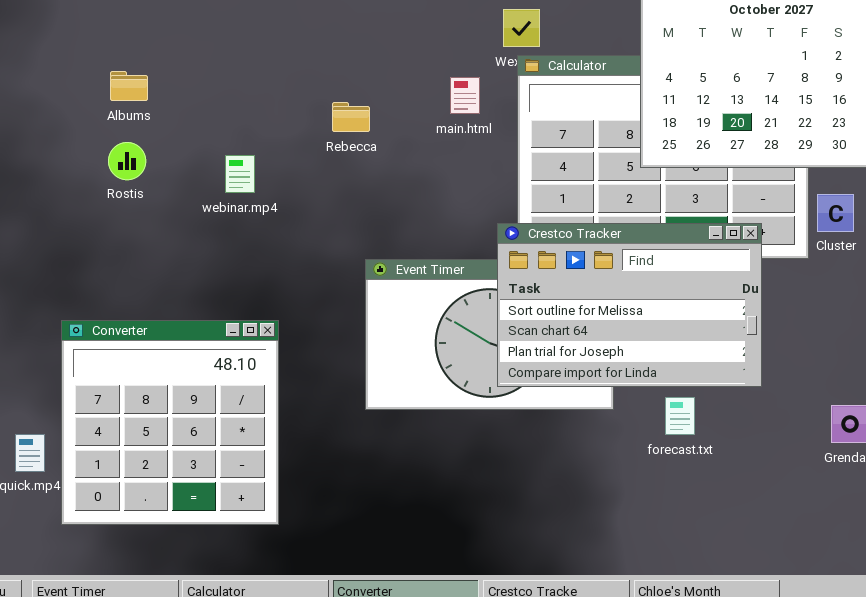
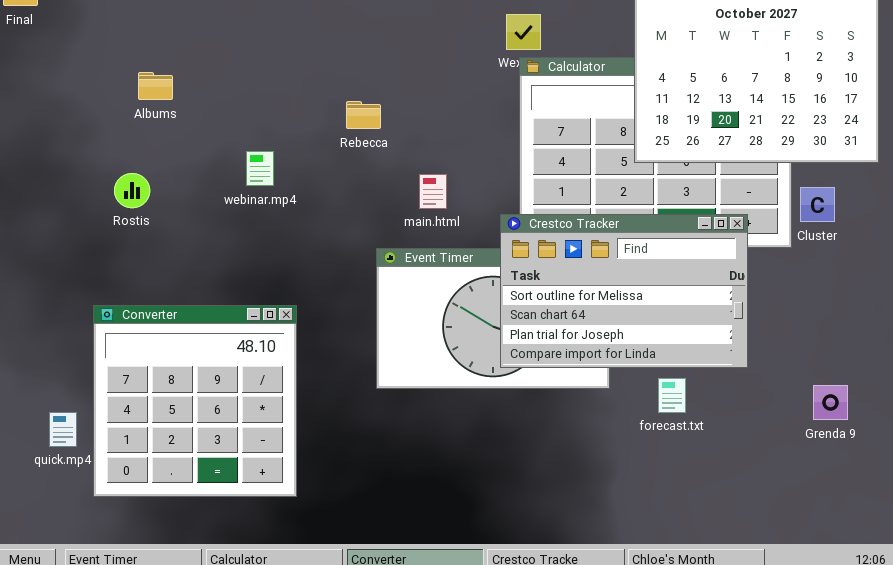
main.html: [450,77,480,114] -> [419,174,447,209], moved
Rostis: [108,142,146,180] -> [114,173,150,208], moved

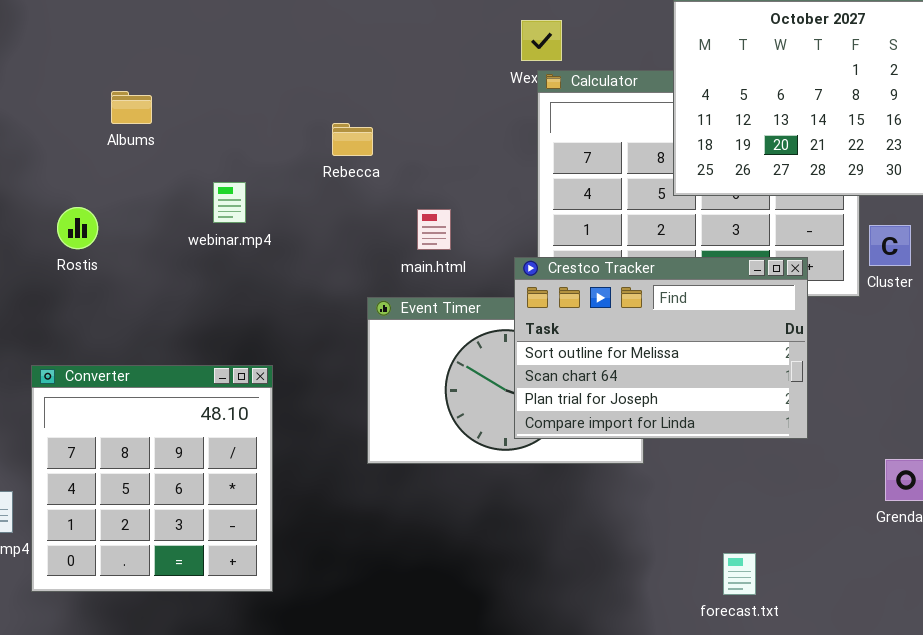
Albums: [138,72,173,100] -> [111,91,152,124], moved
forecast.txt: [658,378,686,413] -> [723,553,756,595], moved

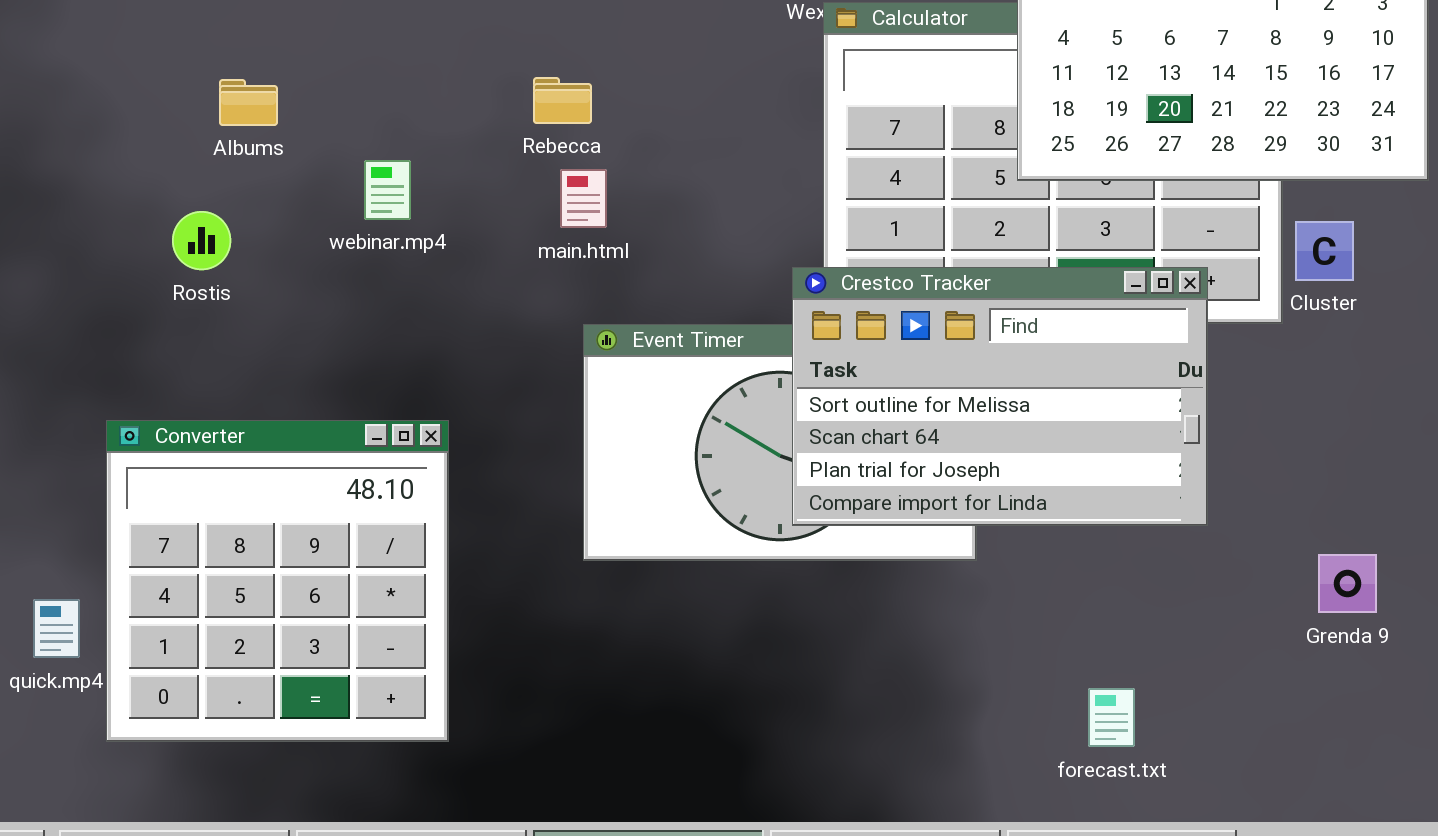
Albums: [111,91,152,124] -> [219,79,278,126], moved
Rostis: [57,207,98,249] -> [172,211,231,270], moved
main.html: [417,209,451,250] -> [560,169,607,228], moved

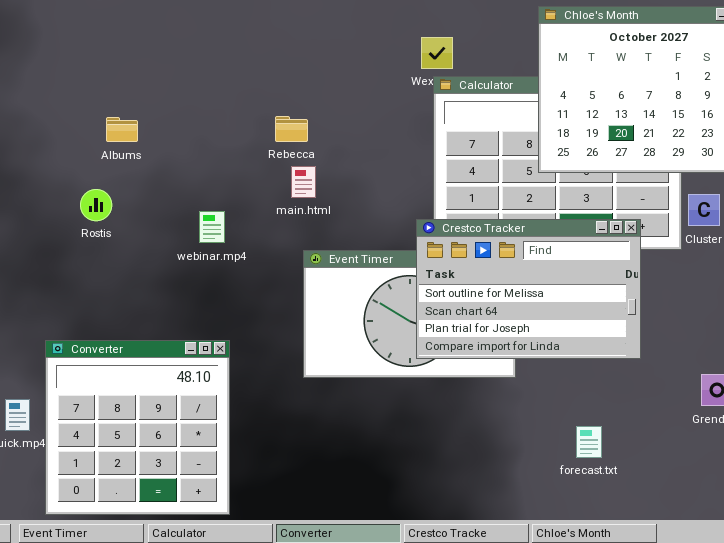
webinar.mp4: [364,160,411,220] -> [199,211,225,243], moved
Converter: [106,420,449,742] -> [45,340,230,515], moved
forecast.txt: [1088,688,1135,747] -> [576,426,602,458], moved

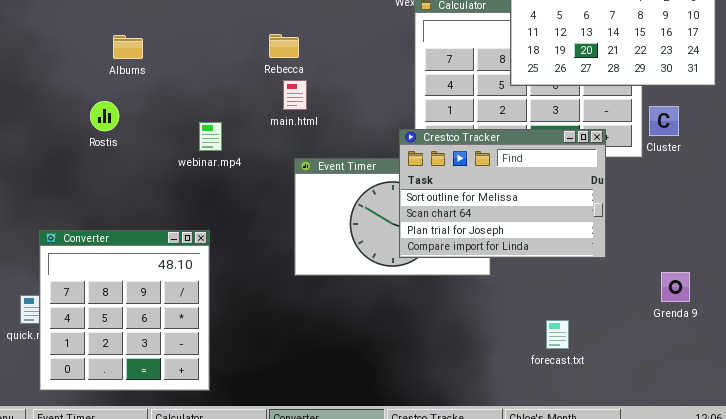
Converter: [45,340,230,515] -> [39,230,210,391], moved

